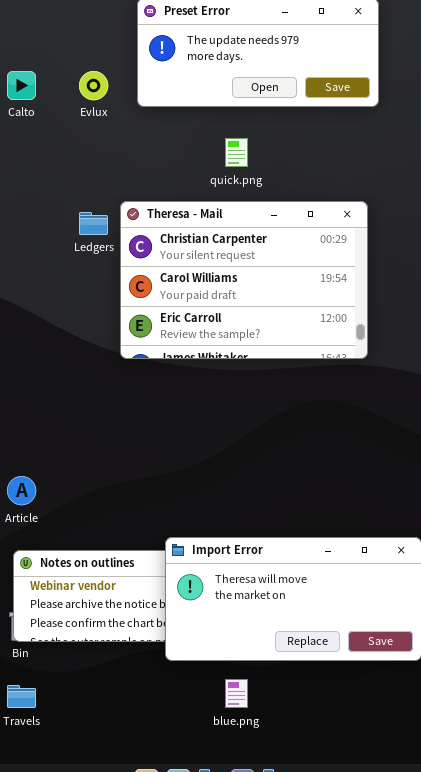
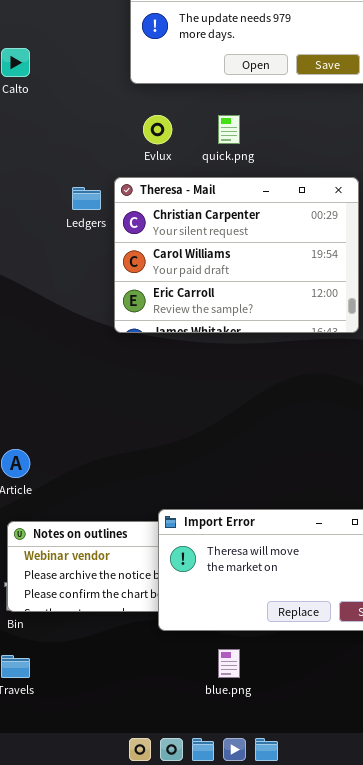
Evlux: [79,71,108,100] -> [143,115,172,144], moved

